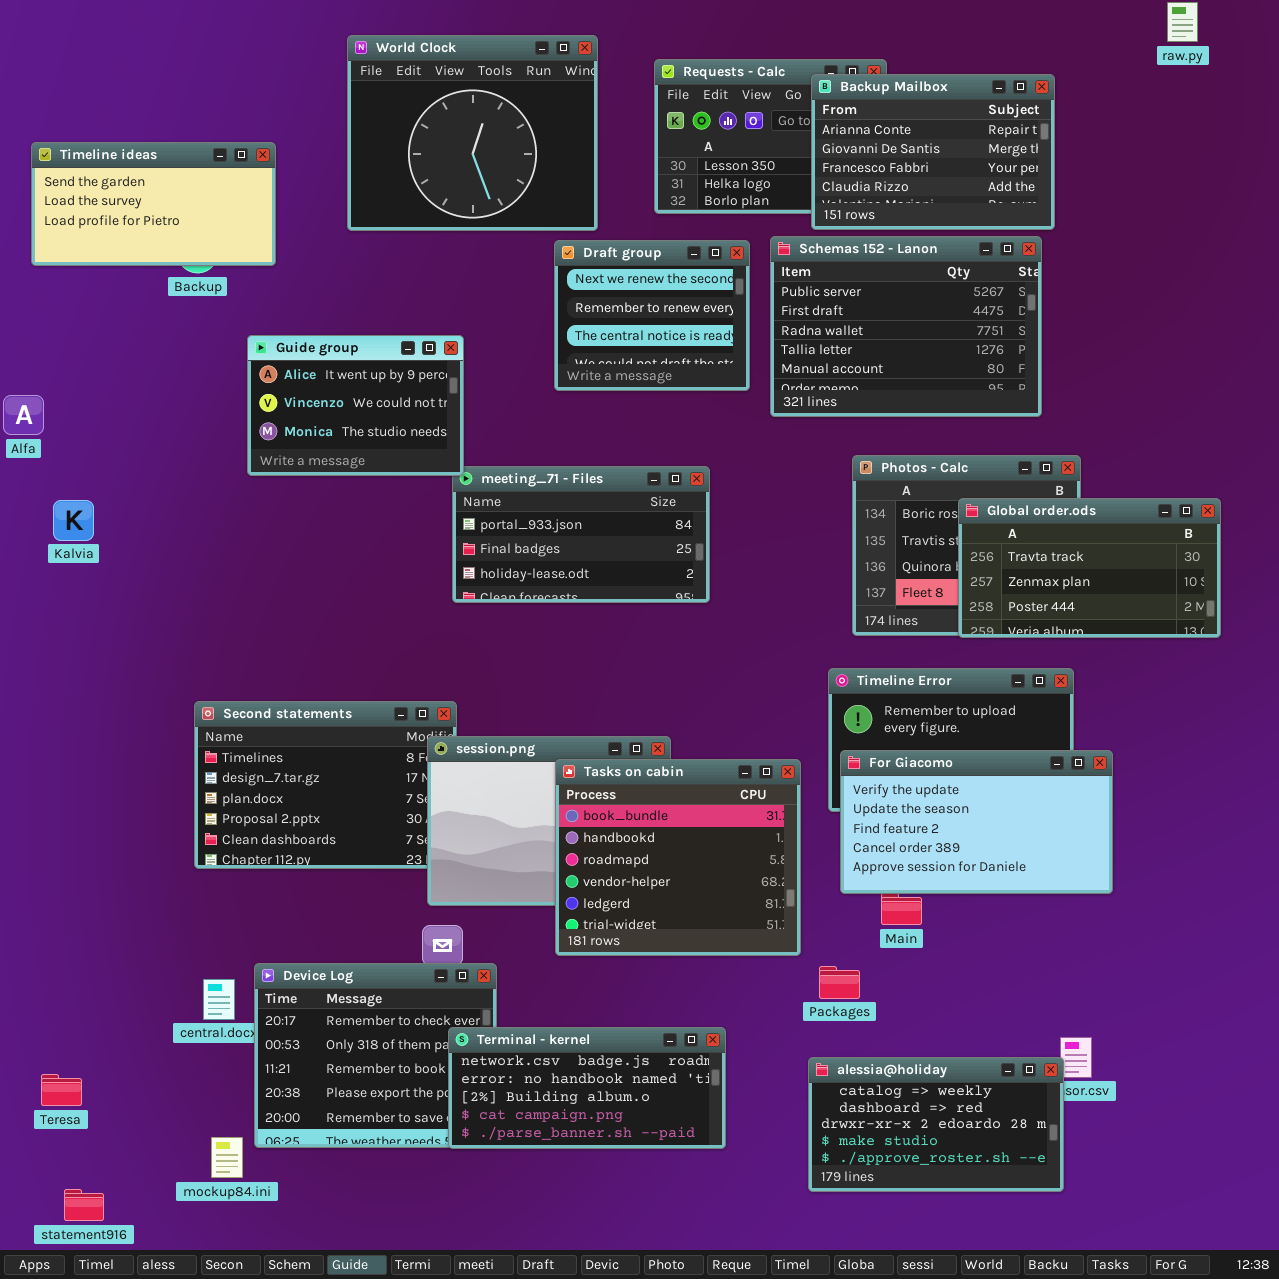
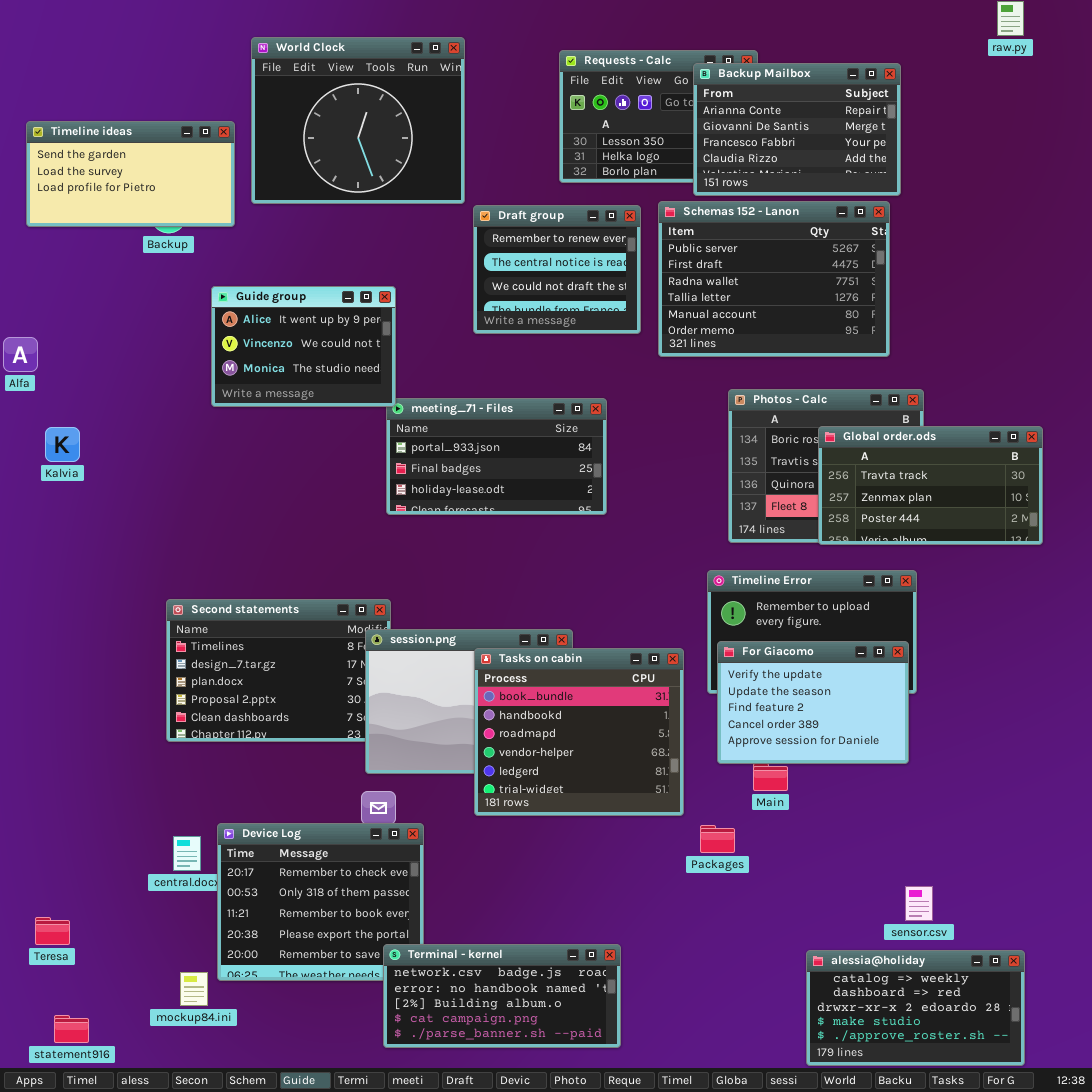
World Clock: [347,35,598,231] -> [251,37,465,204], moved
Draft group: [554,240,750,391] -> [473,205,641,334], scrolled down 1 row
For Giacomo: [840,750,1113,894] -> [717,641,909,764], resized
Terminal - kernel: [448,1027,726,1149] -> [383,944,621,1048], moved
alessia@holiday: [808,1057,1064,1192] -> [806,950,1025,1066], moved

